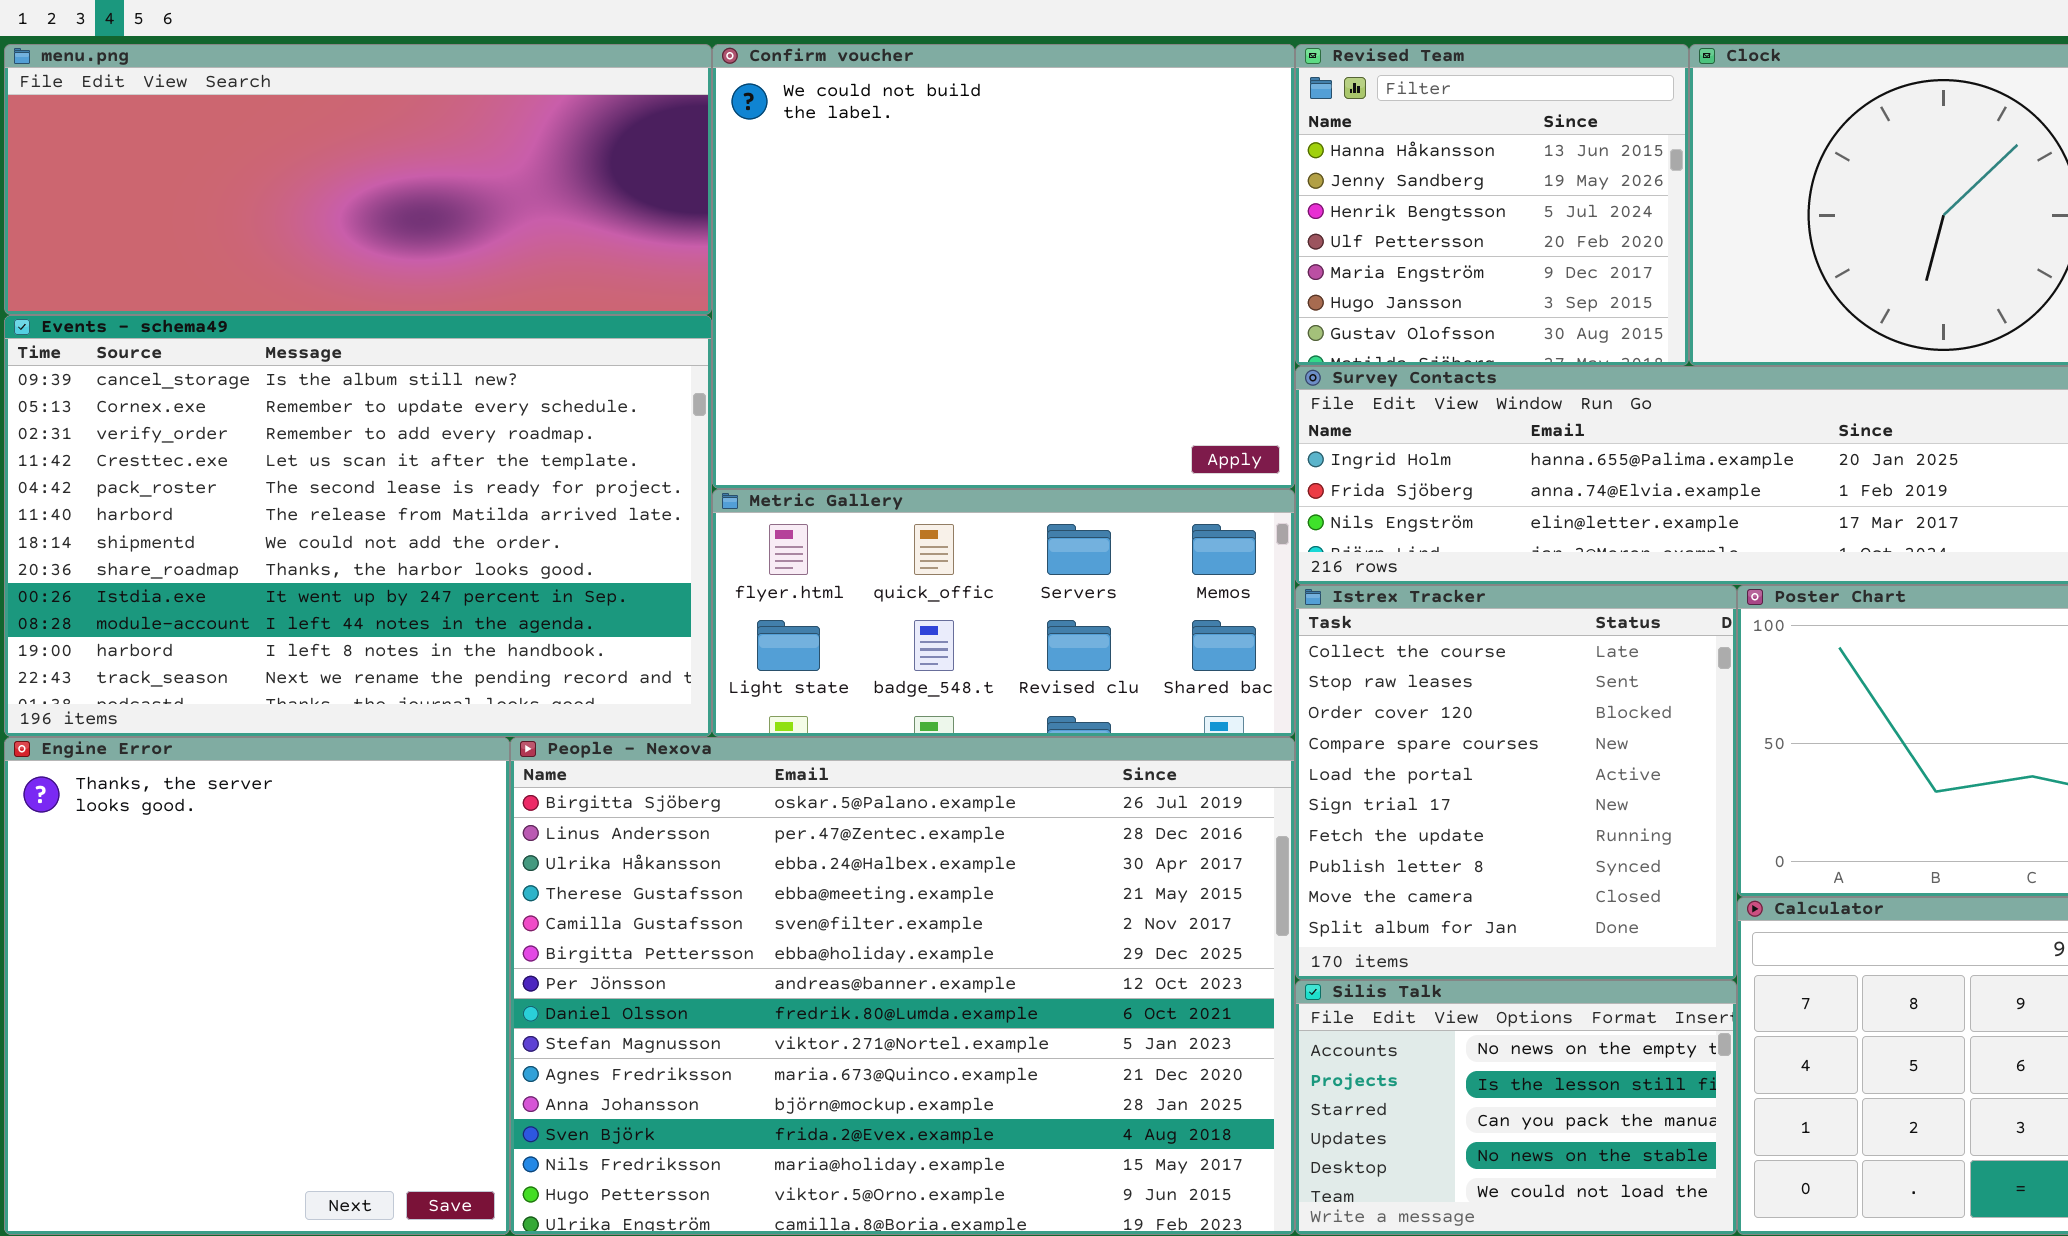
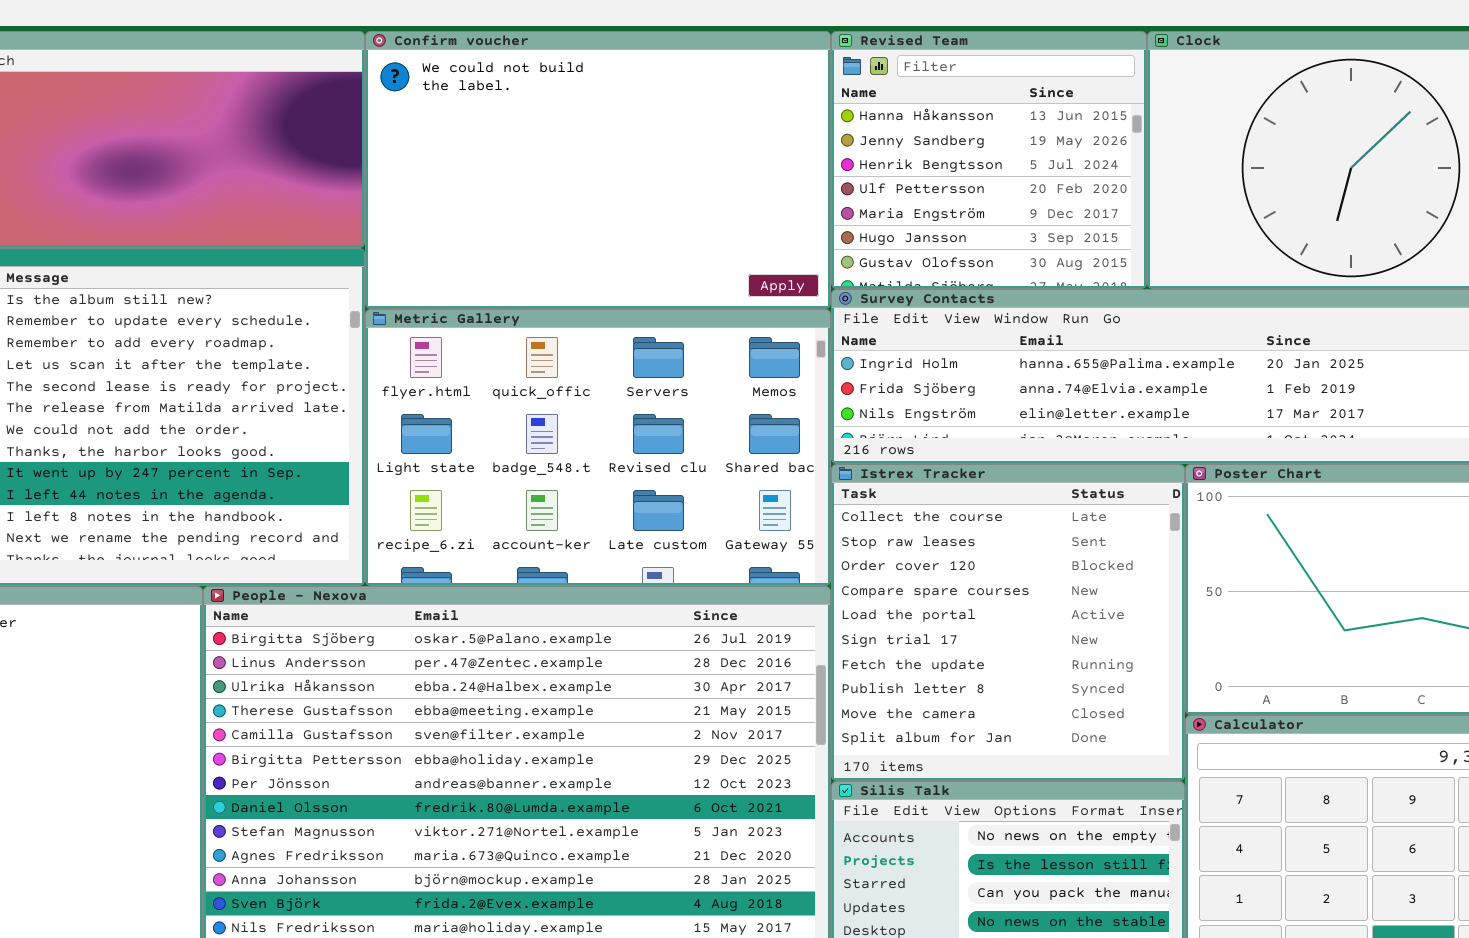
Confirm voucher: [712,44,1295,489] -> [365,31,831,309], resized
Metric Gallery: [712,489,1295,737] -> [365,309,831,586], resized

